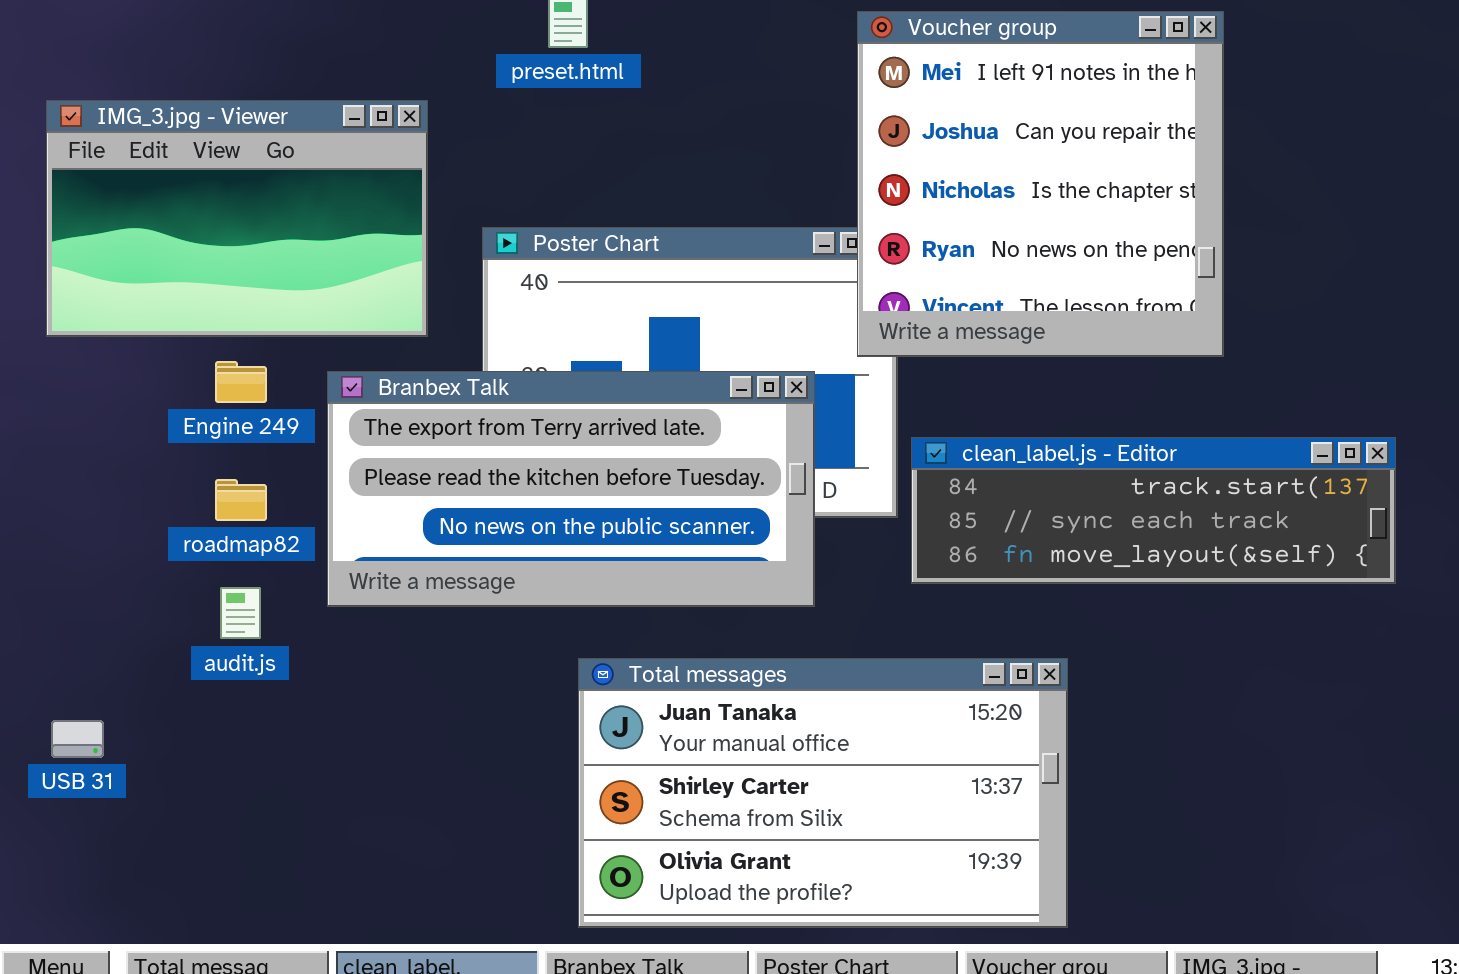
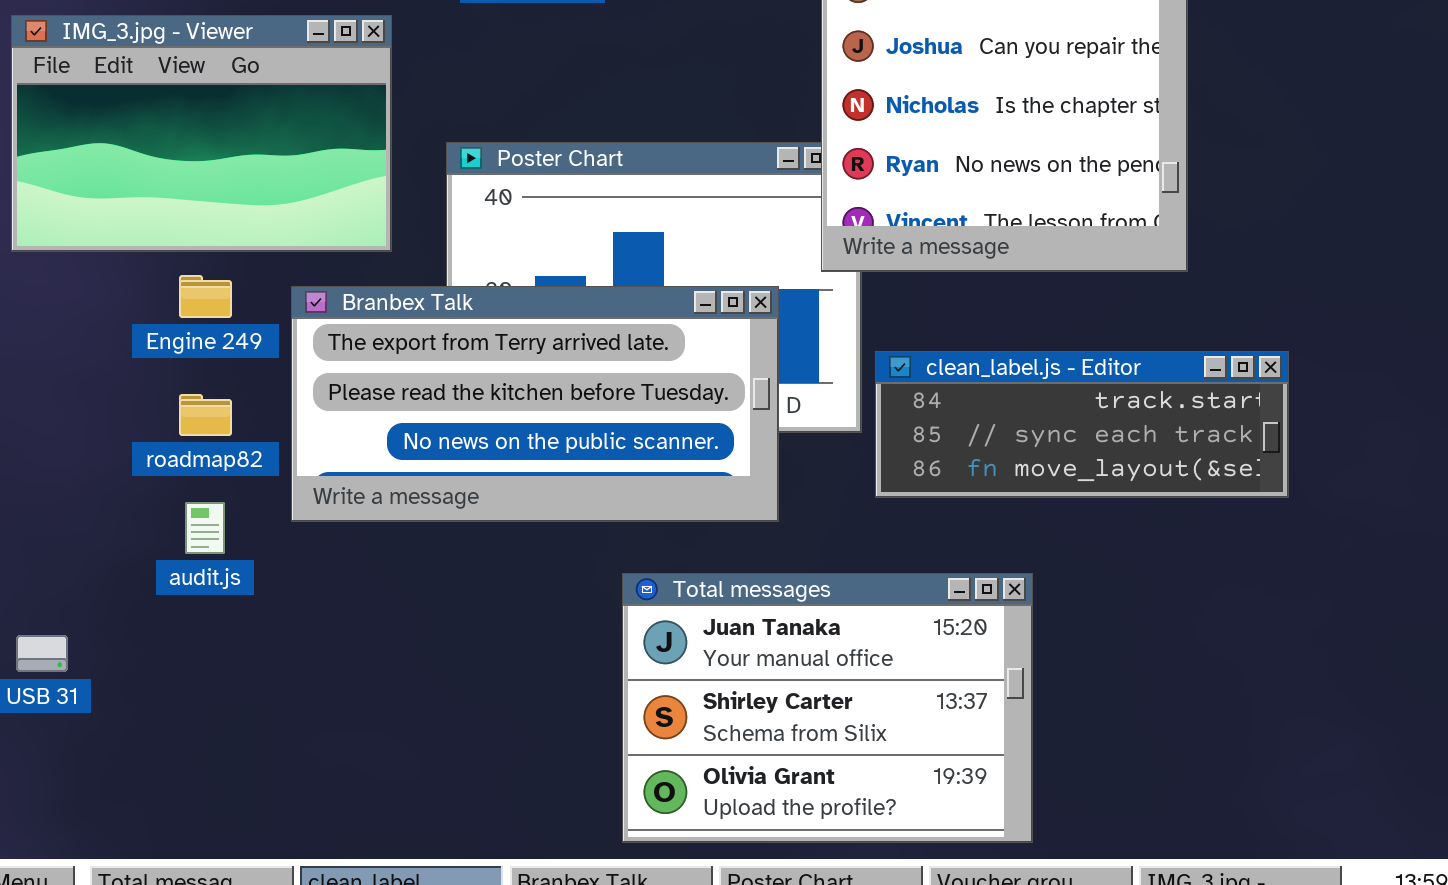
clean_label.js - Editor: [911,437,1396,584] -> [875,351,1289,498], resized
Total messages: [578,658,1068,928] -> [622,573,1033,843], resized

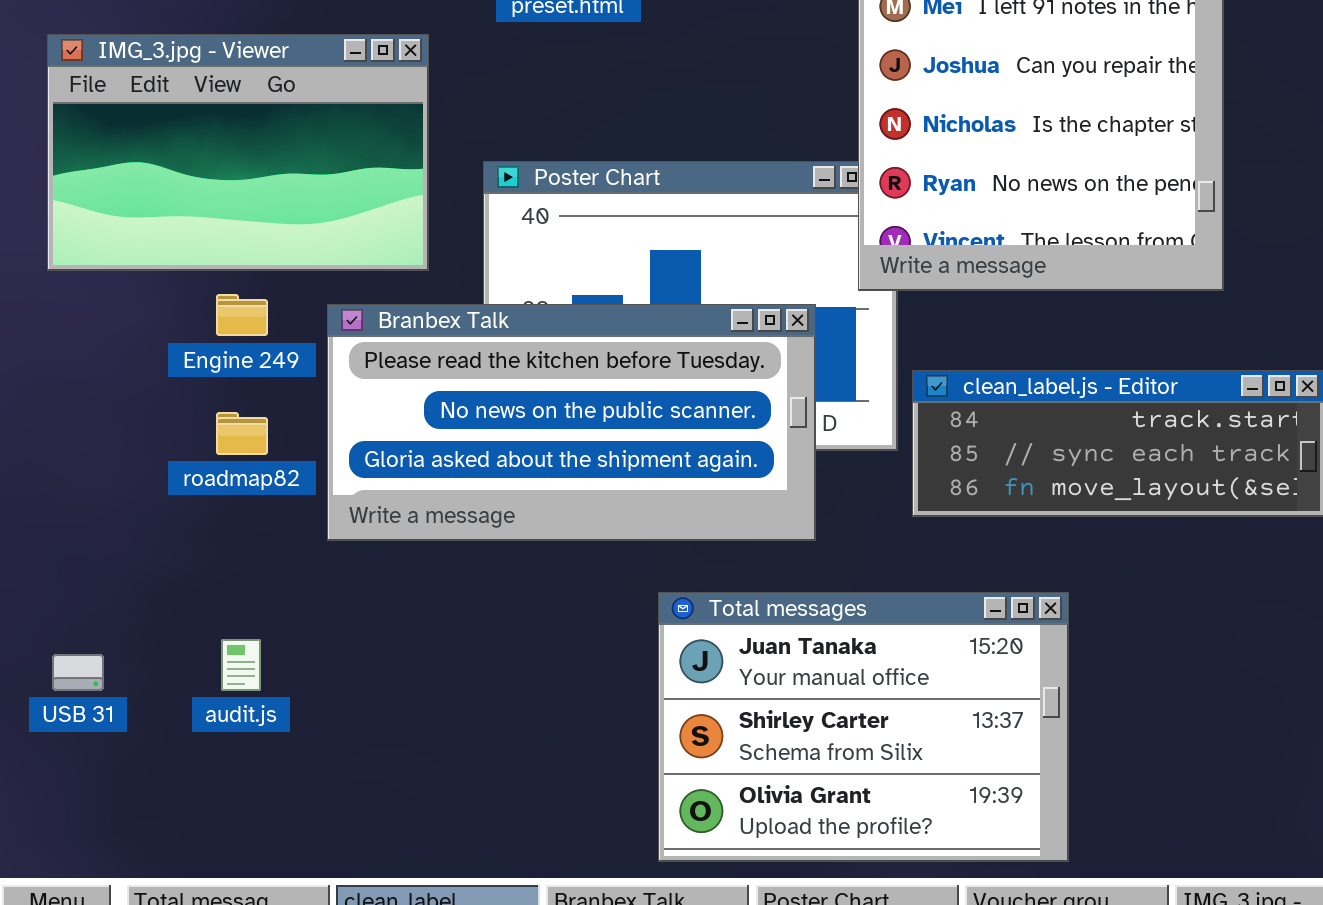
Branbex Talk: [291,286,779,522] -> [327,304,816,541], scrolled down 1 row
audit.js: [185,502,225,554] -> [221,639,261,691], moved

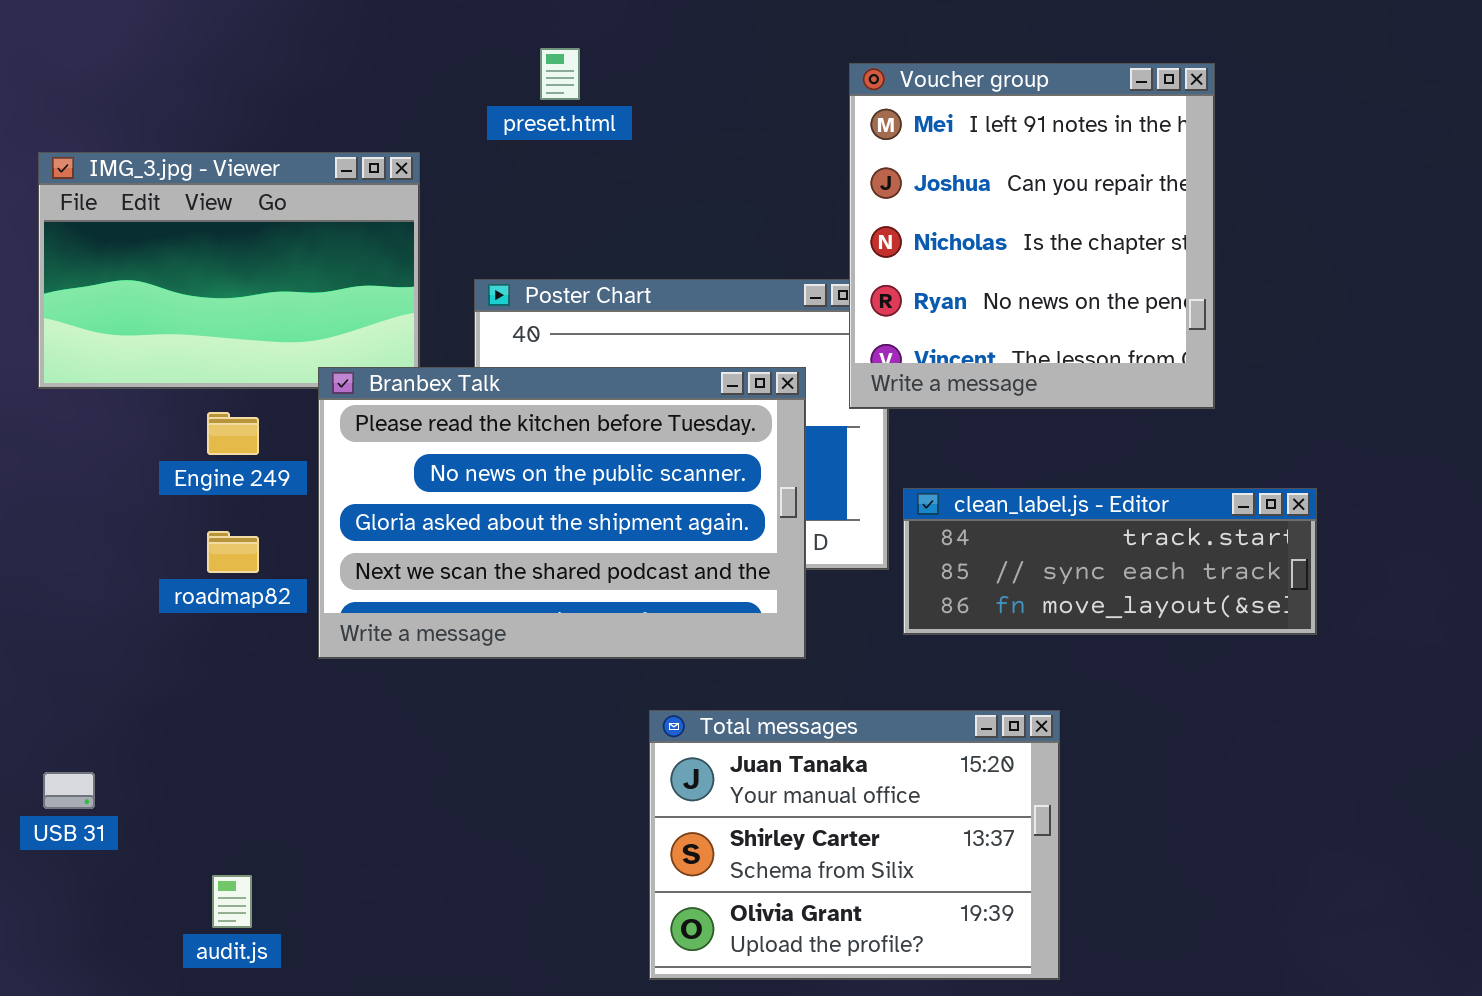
Branbex Talk: [327,304,816,541] -> [318,367,806,659], resized
audit.js: [221,639,261,691] -> [212,875,252,928], moved

